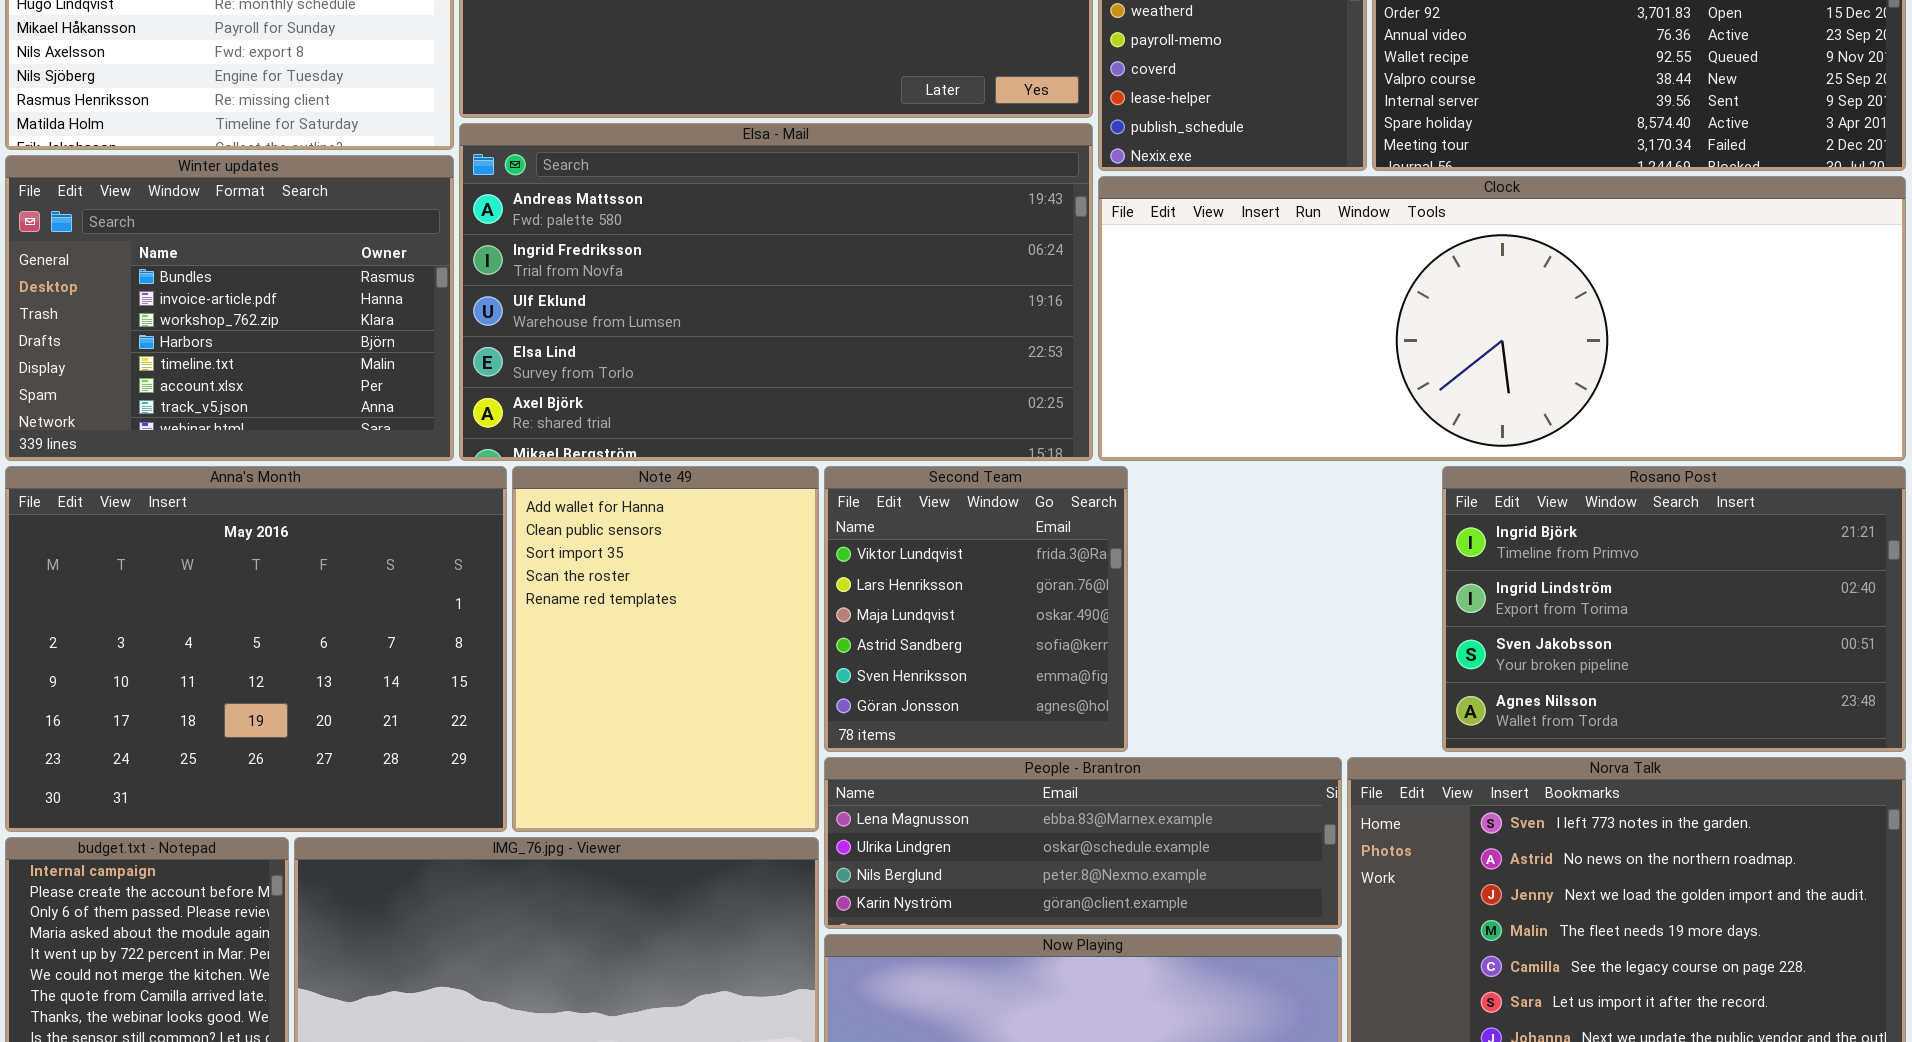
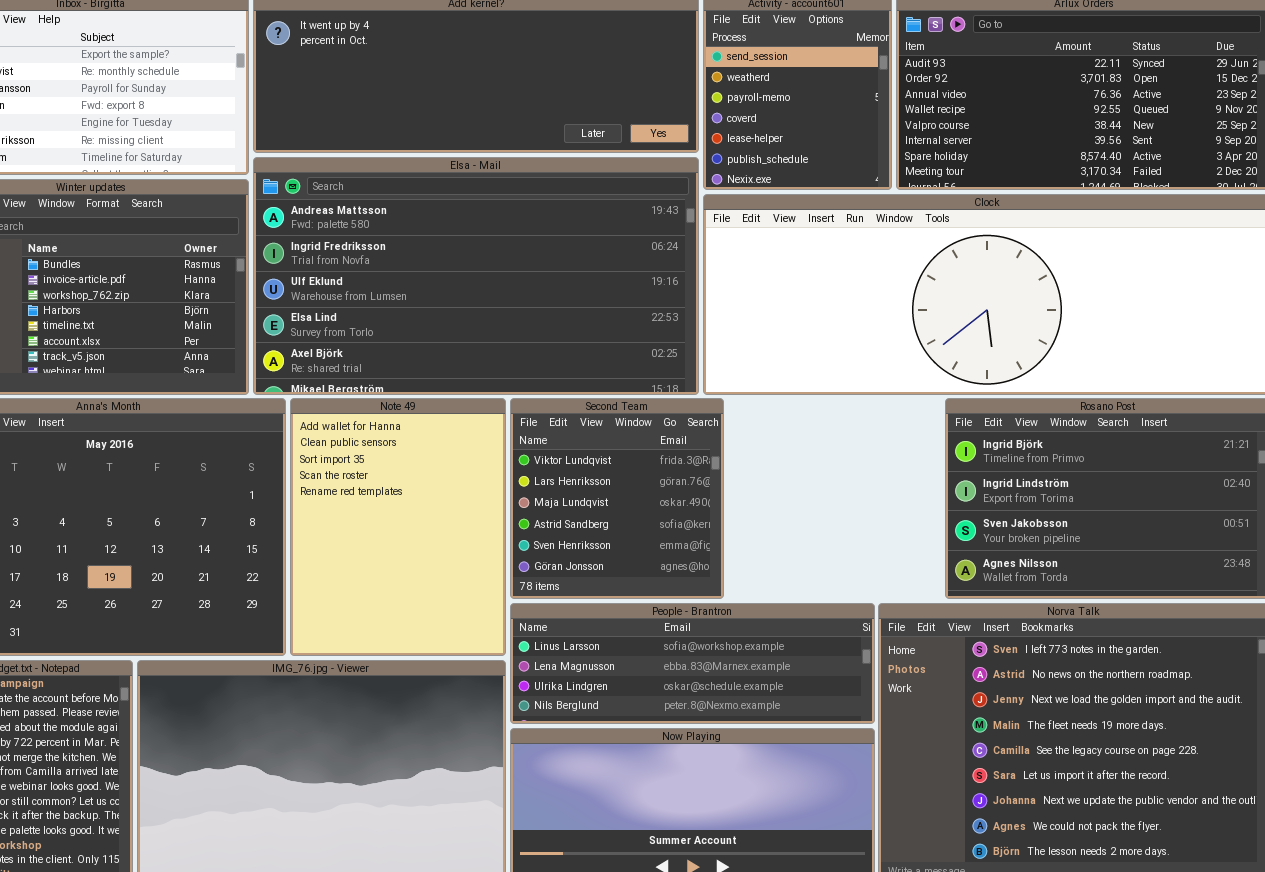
People - Brantron: [824,757,1342,929] -> [510,603,875,724], scrolled up 1 row

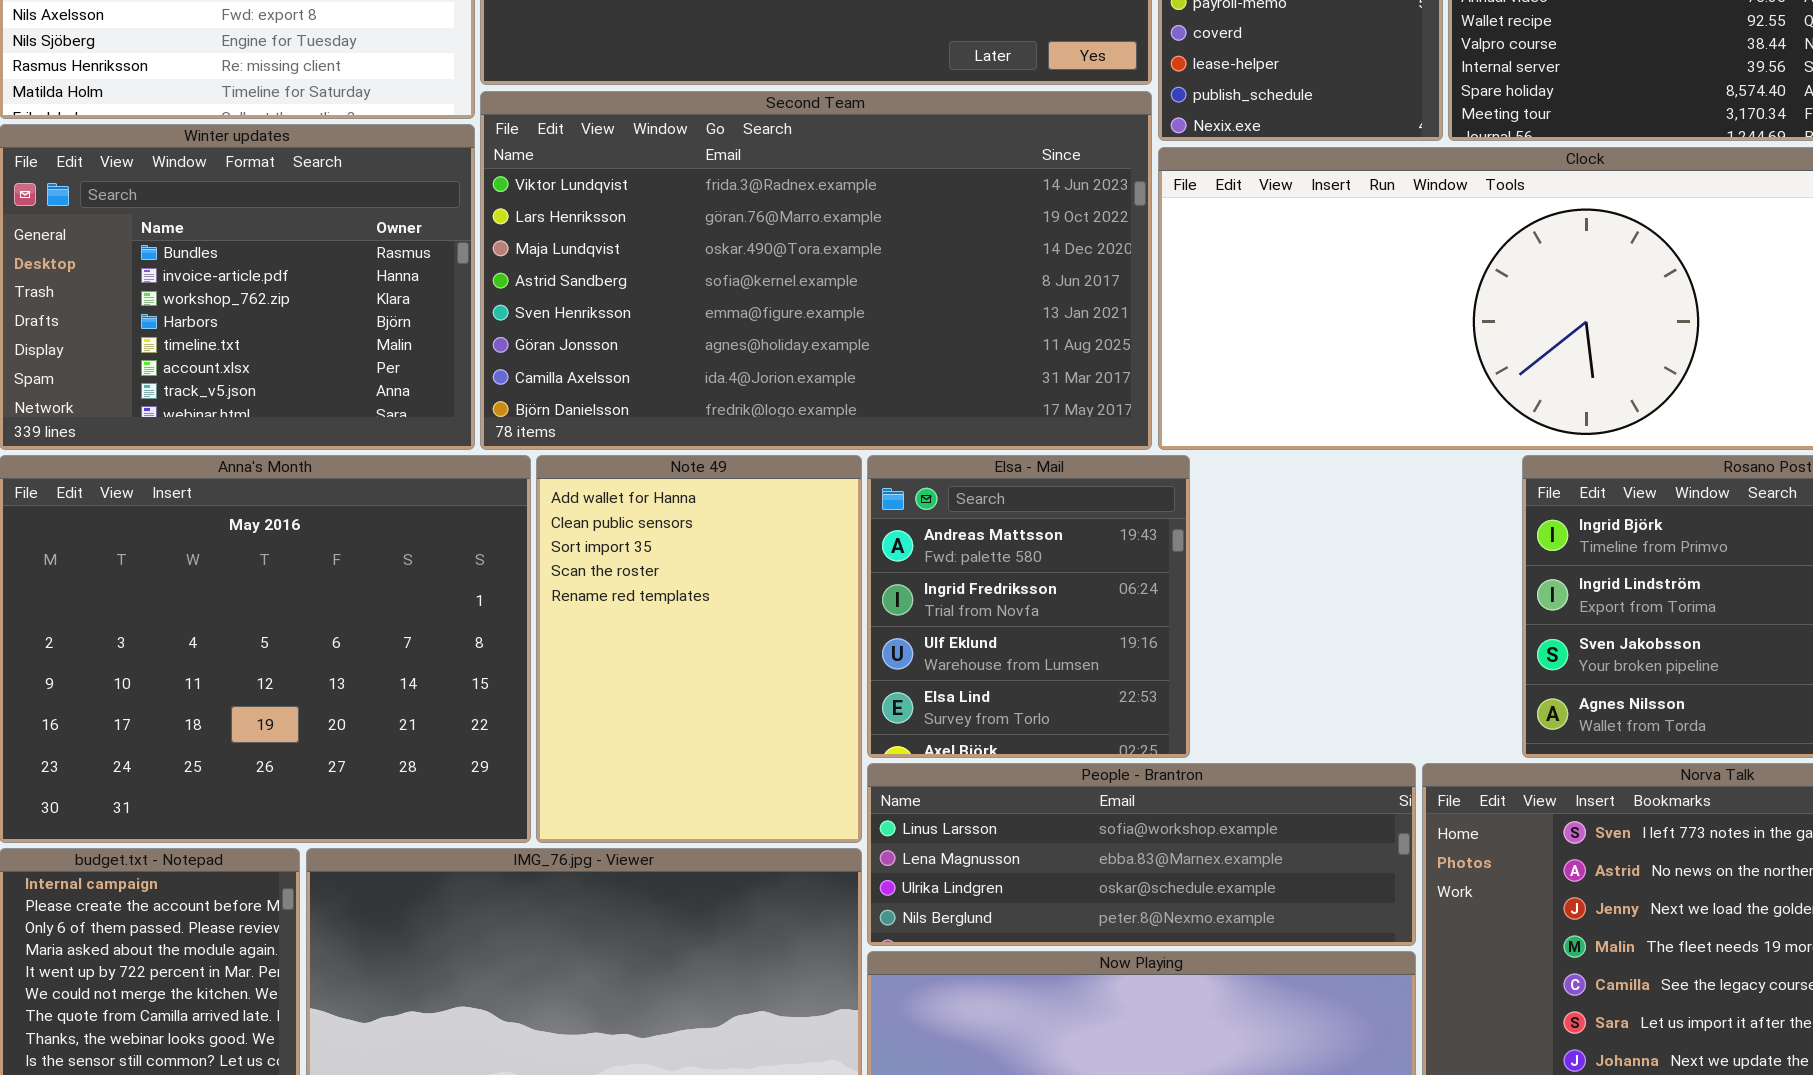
Elsa - Mail: [253,157,699,395] -> [867,455,1190,758], moved, resized
Second Team: [510,398,724,599] -> [480,91,1152,450], moved, resized

